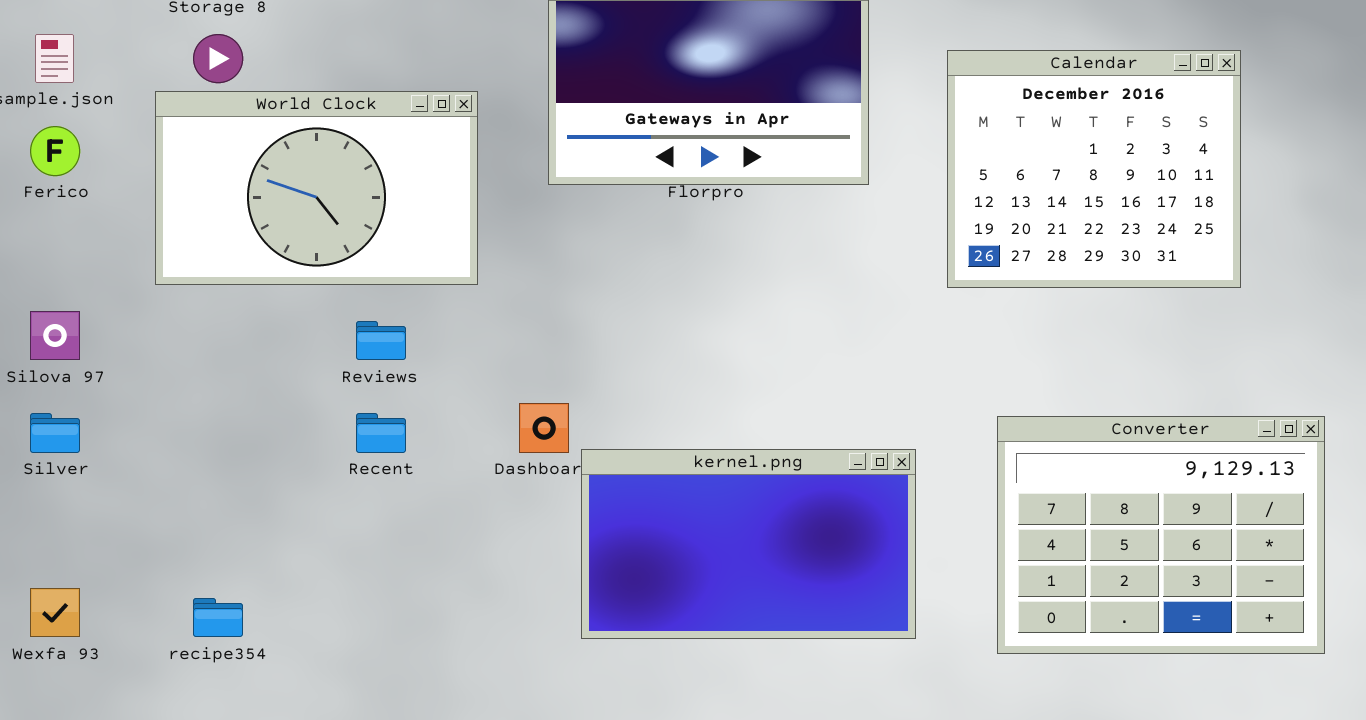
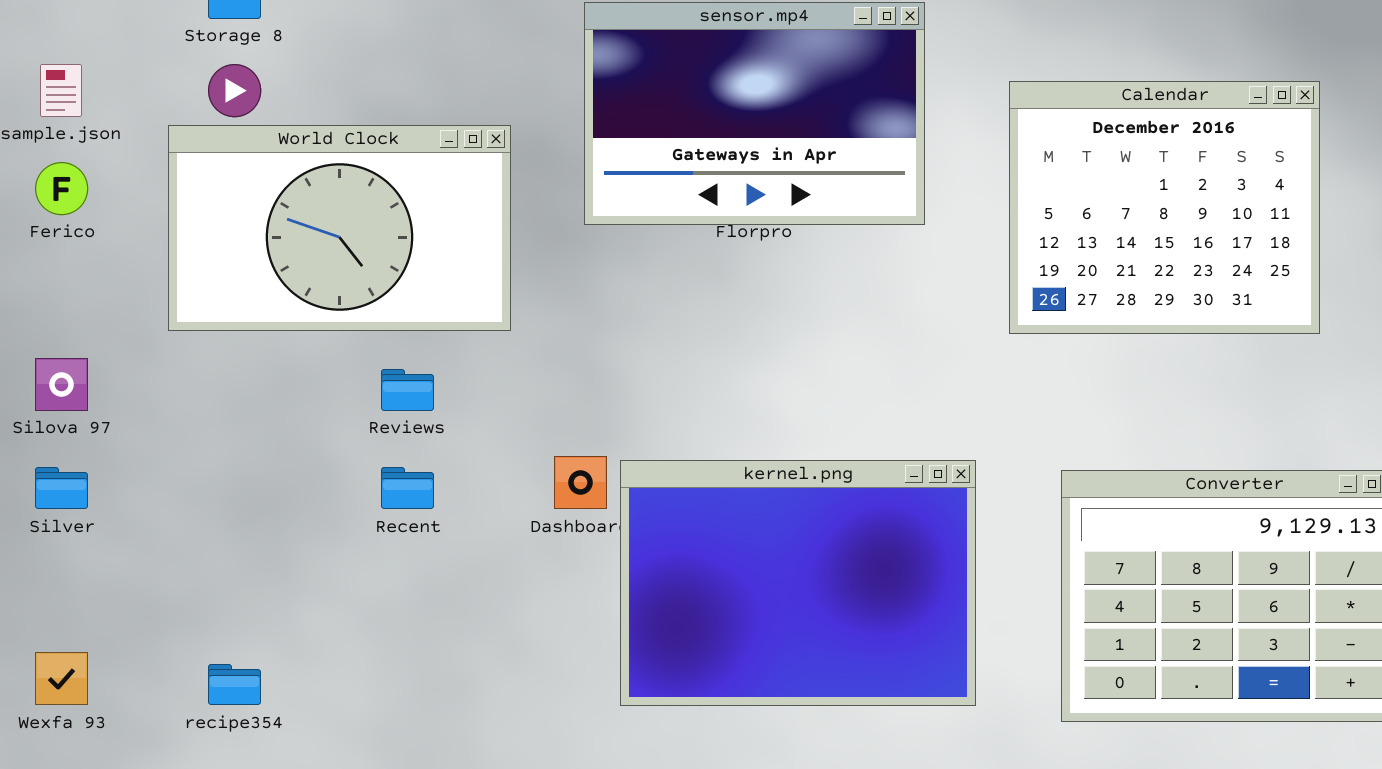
kernel.png: [581,449,916,639] -> [620,460,976,706], resized

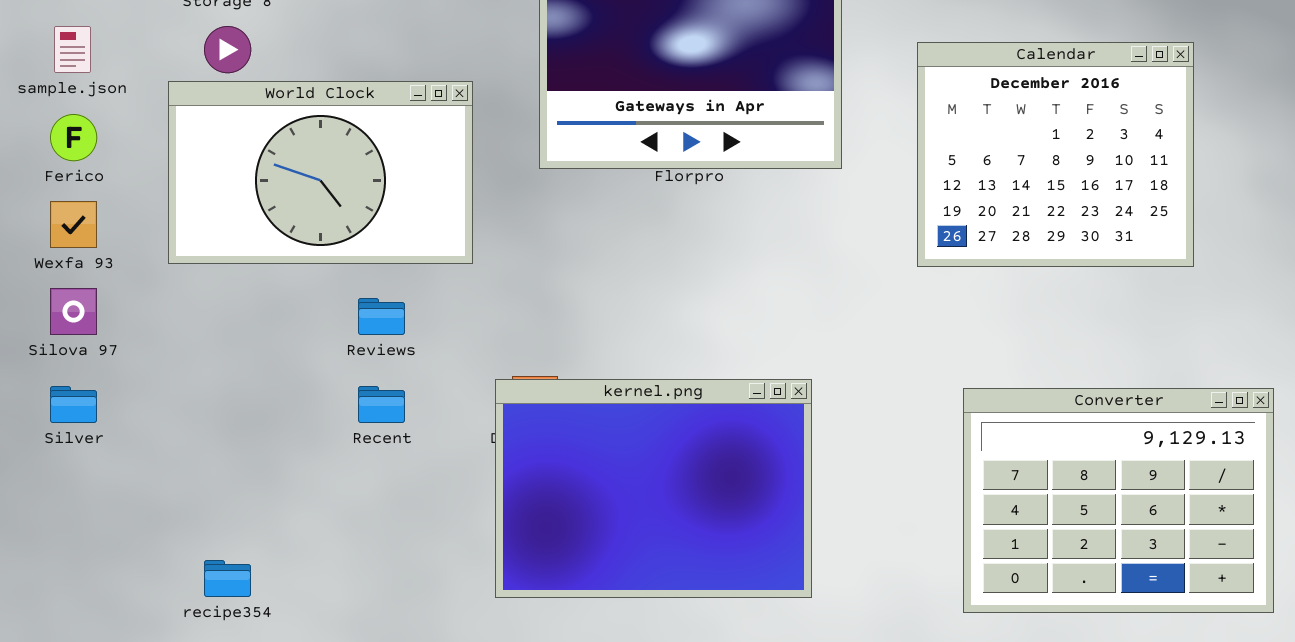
kernel.png: [620,460,976,706] -> [495,379,812,598], moved
Wexfa 93: [35,652,88,705] -> [50,201,97,248], moved

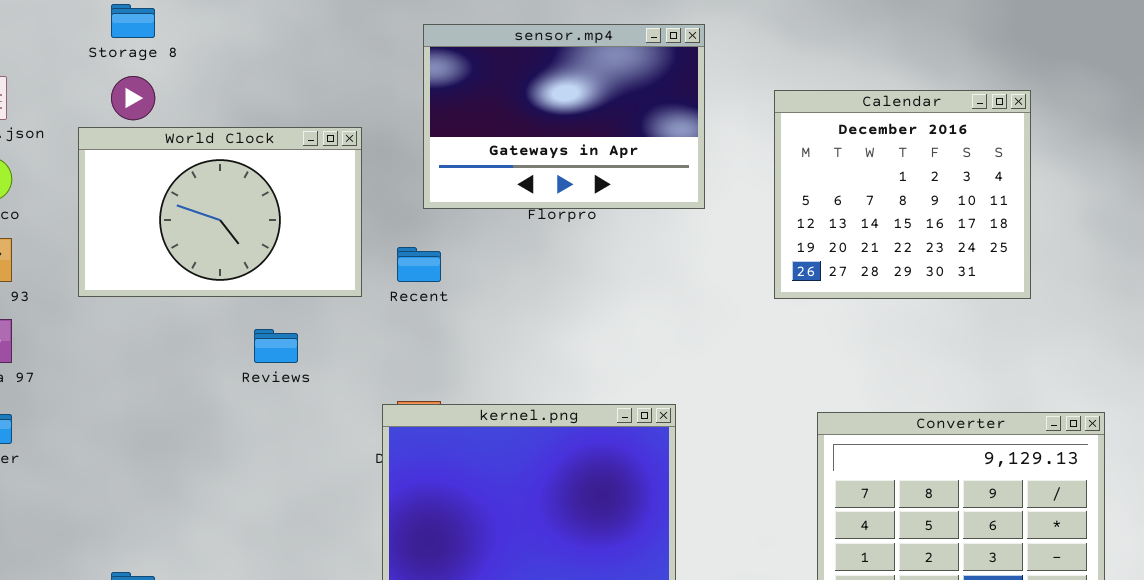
Recent: [358,386,405,423] -> [397,247,441,282], moved

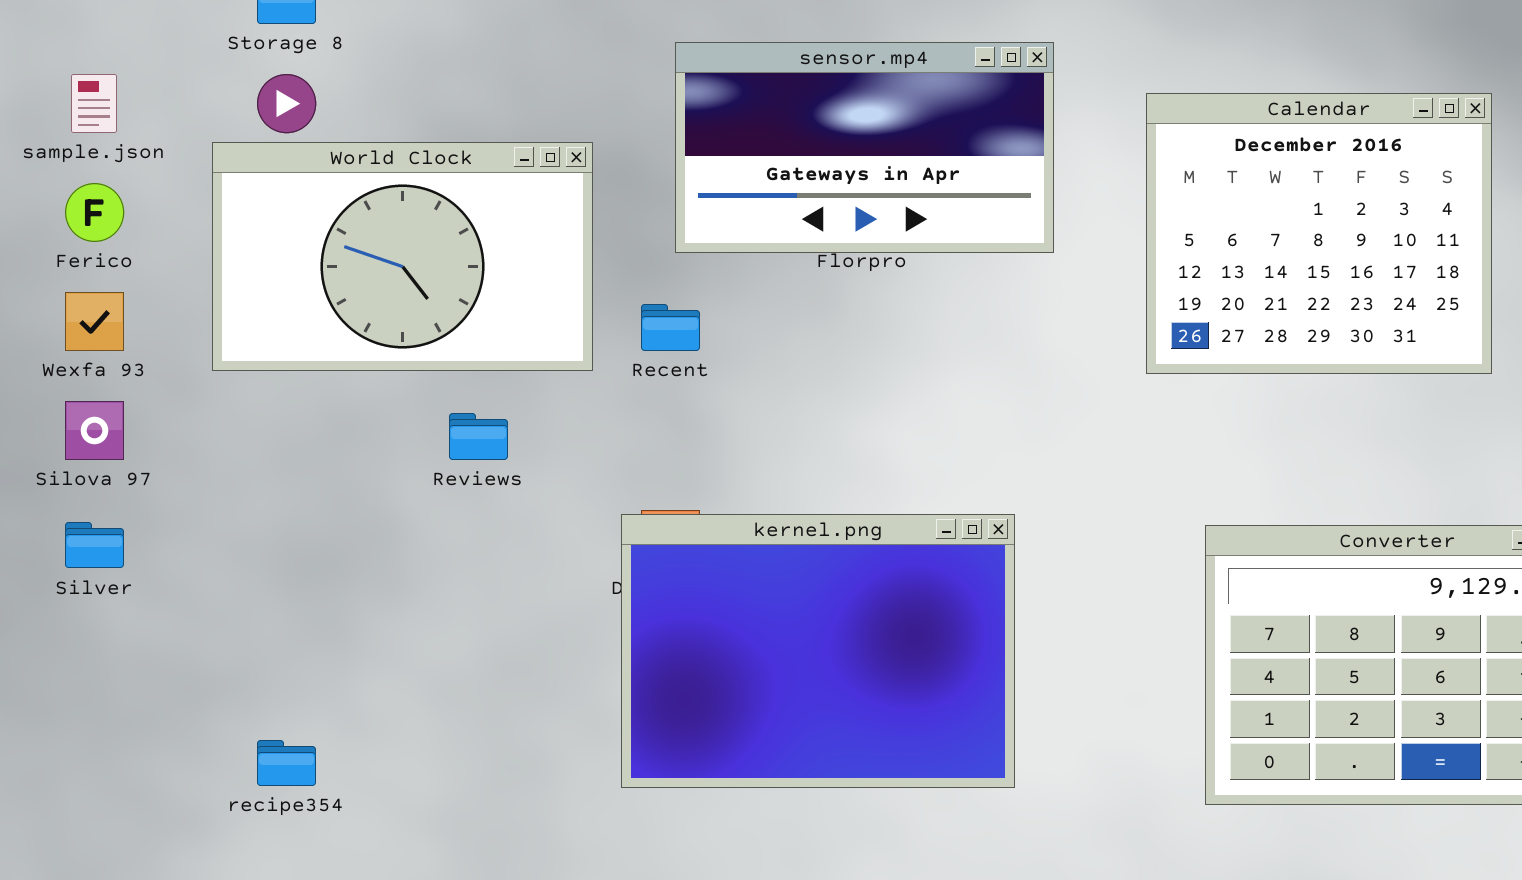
sensor.mp4: [423,24,705,209] -> [675,42,1054,253], resized

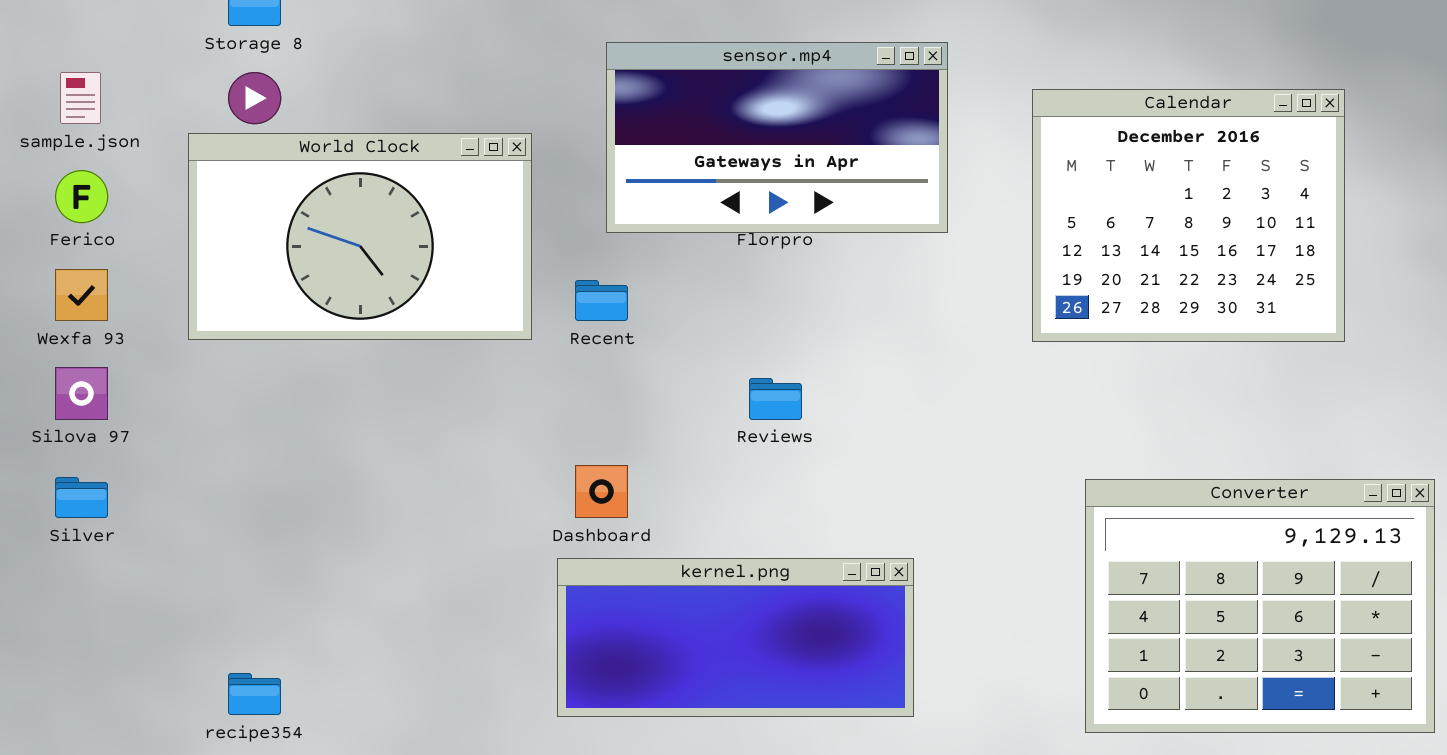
Reviews: [449,413,508,460] -> [749,378,802,420], moved
kernel.png: [621,514,1015,788] -> [557,558,914,717], resized

